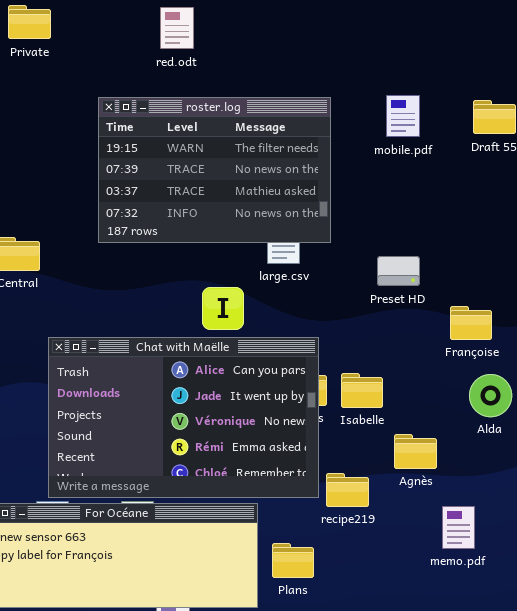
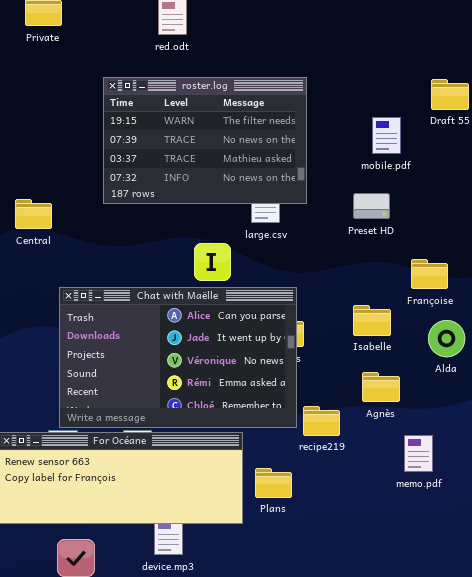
mobile.pdf: [386,95,420,137] -> [372,117,401,154], moved
Preset HD: [377,256,420,286] -> [353,193,390,219], moved
Isabelle: [341,373,383,408] -> [353,305,391,336], moved

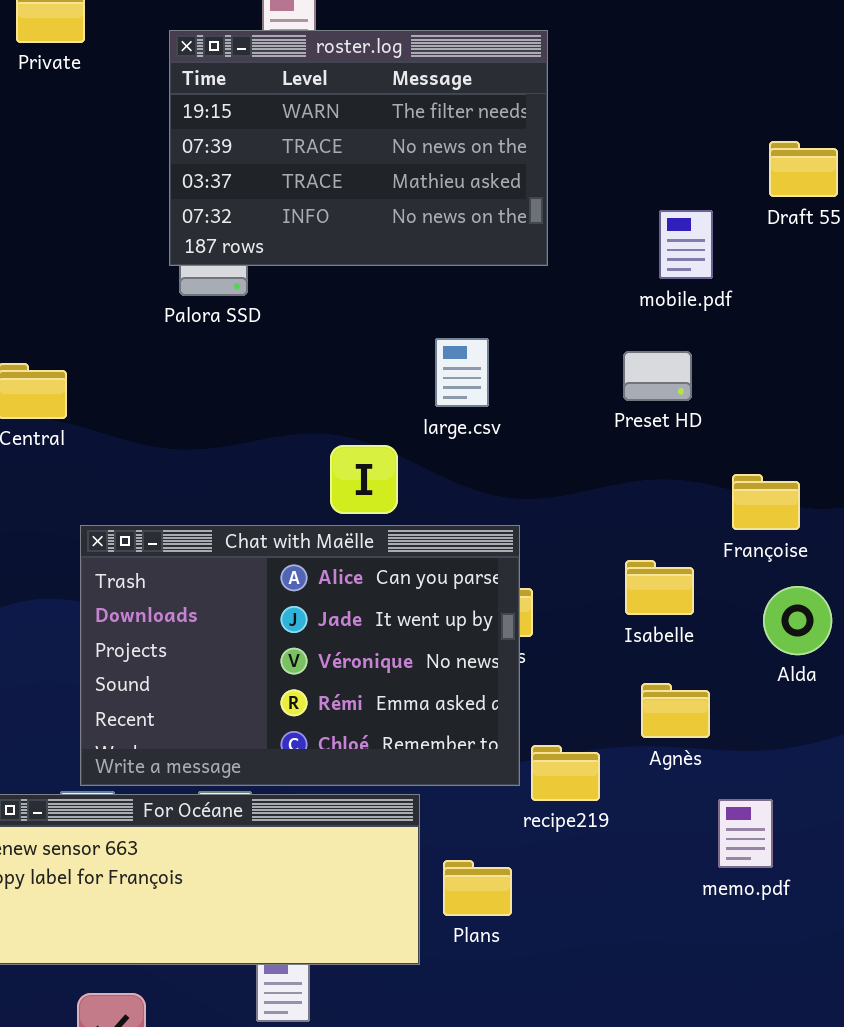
roster.log: [103,77,307,204] -> [169,30,548,266], moved

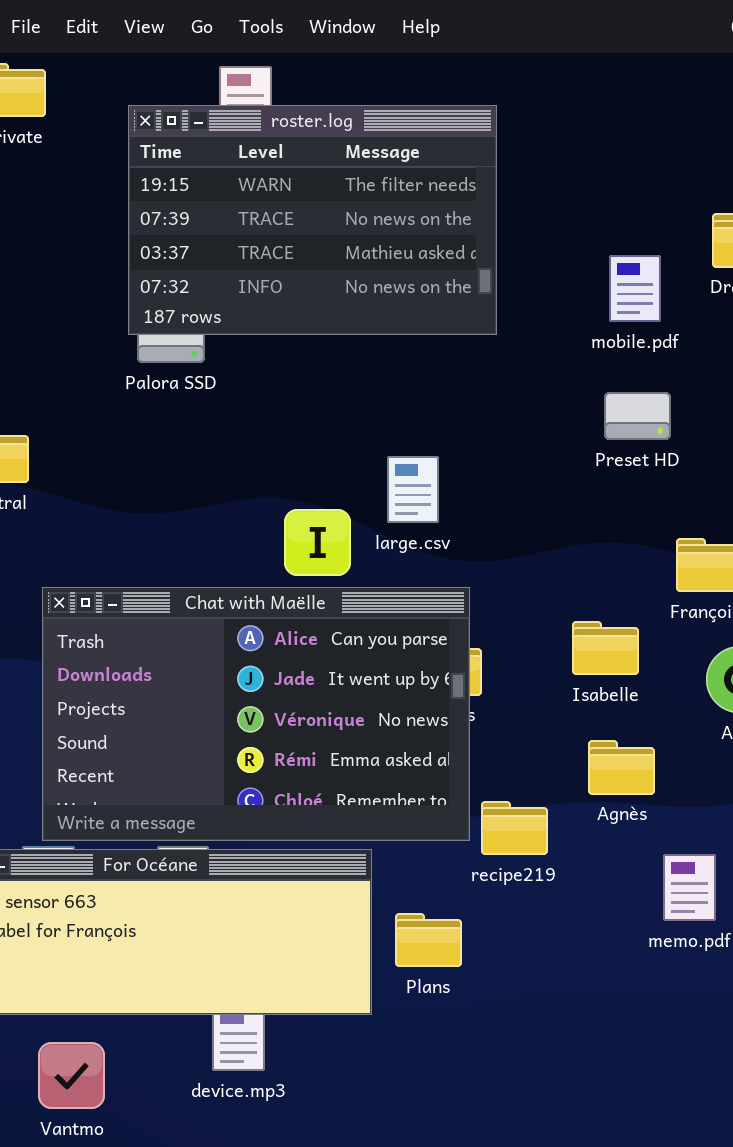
mobile.pdf: [659,210,713,279] -> [609,255,661,322], moved
large.csv: [435,338,489,407] -> [387,456,439,523], moved
Preset HD: [623,351,692,401] -> [604,392,671,440], moved

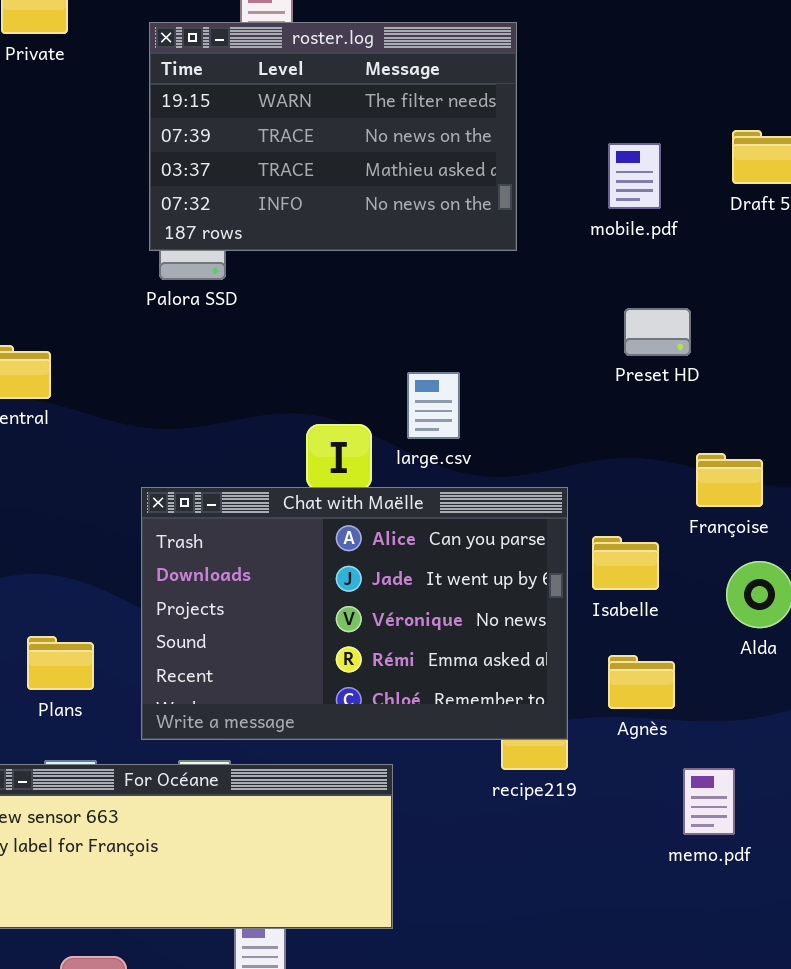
mobile.pdf: [609,255,661,322] -> [608,143,661,209], moved
Chat with Maëlle: [42,587,470,841] -> [141,487,568,740], moved
Plans: [395,913,462,967] -> [27,636,94,690], moved

